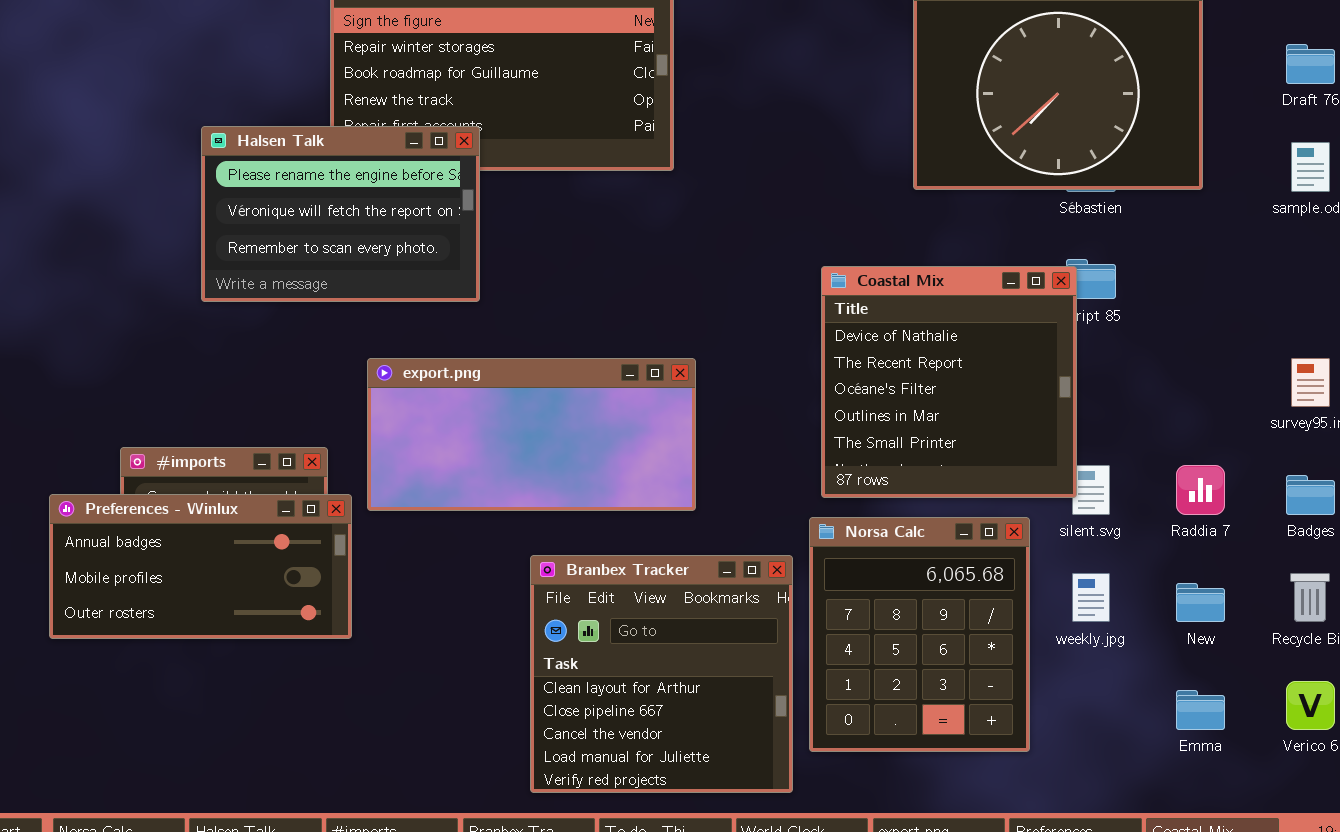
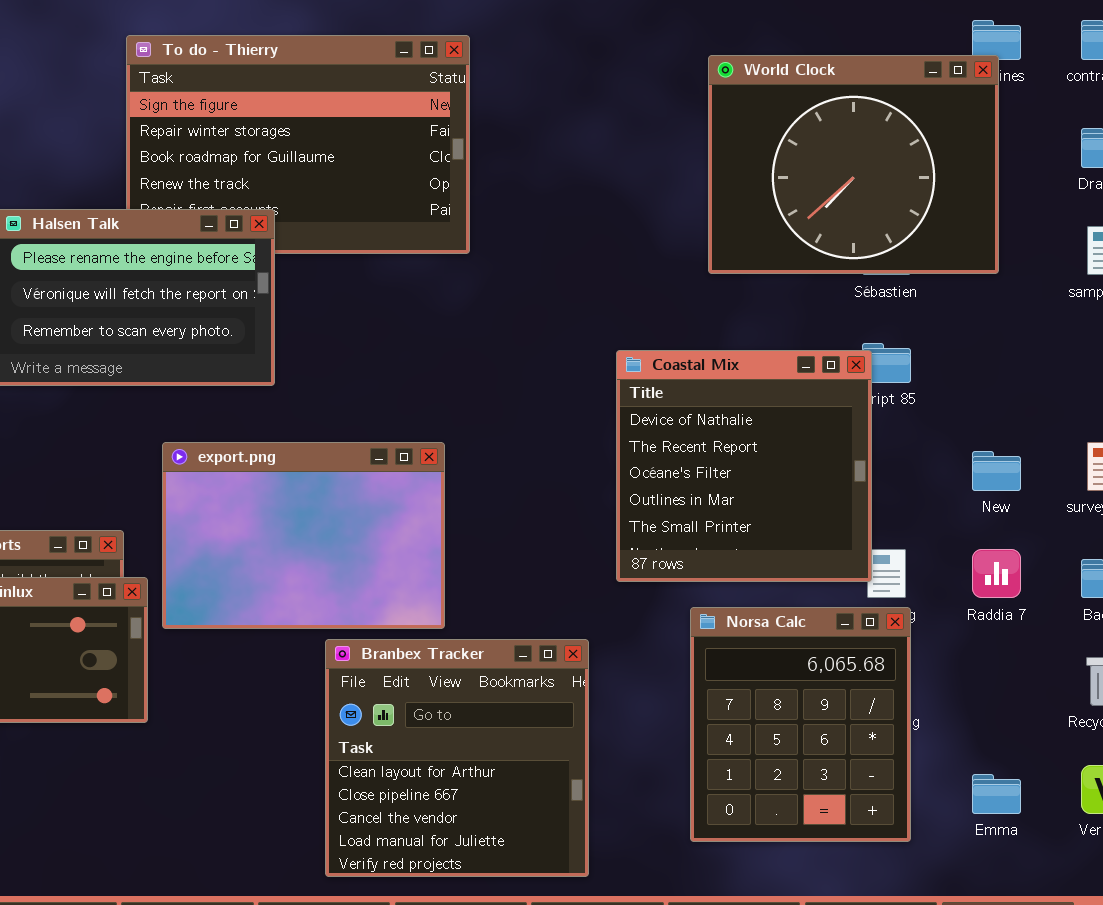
export.png: [367,358,696,511] -> [162,442,445,629], resized
Norsa Calc: [809,517,1030,752] -> [690,607,911,842], moved
New: [1176,583,1225,622] -> [972,451,1021,491], moved

